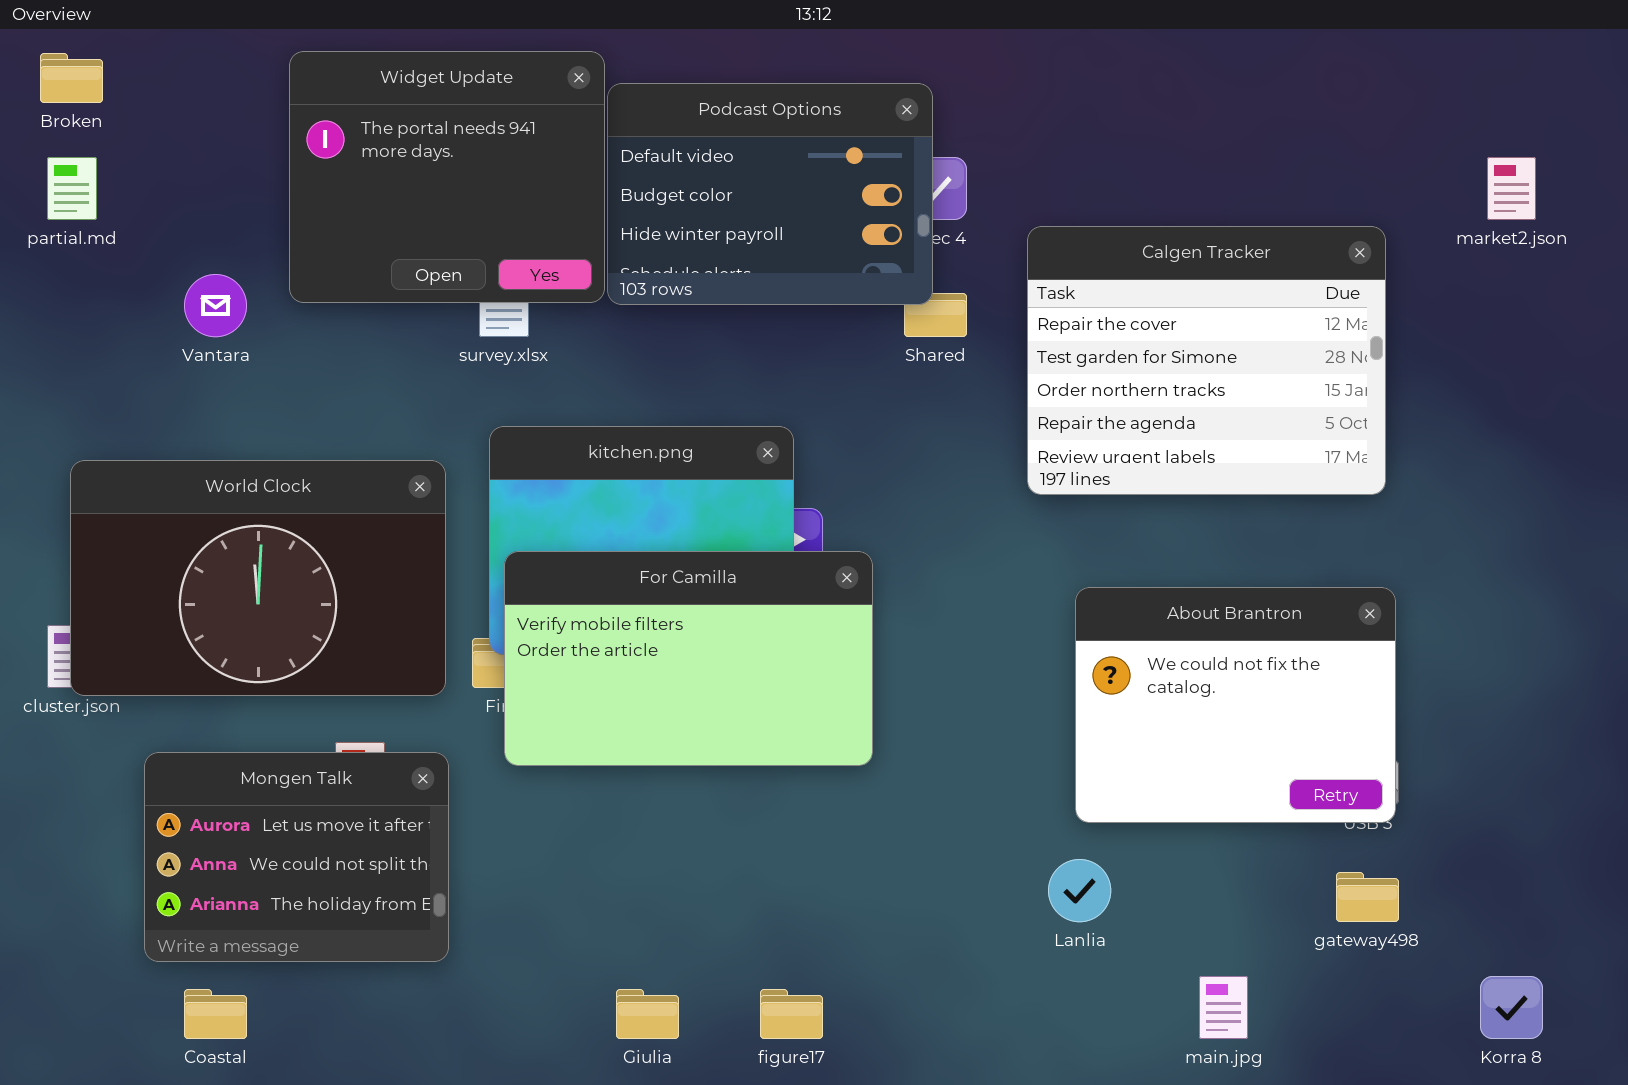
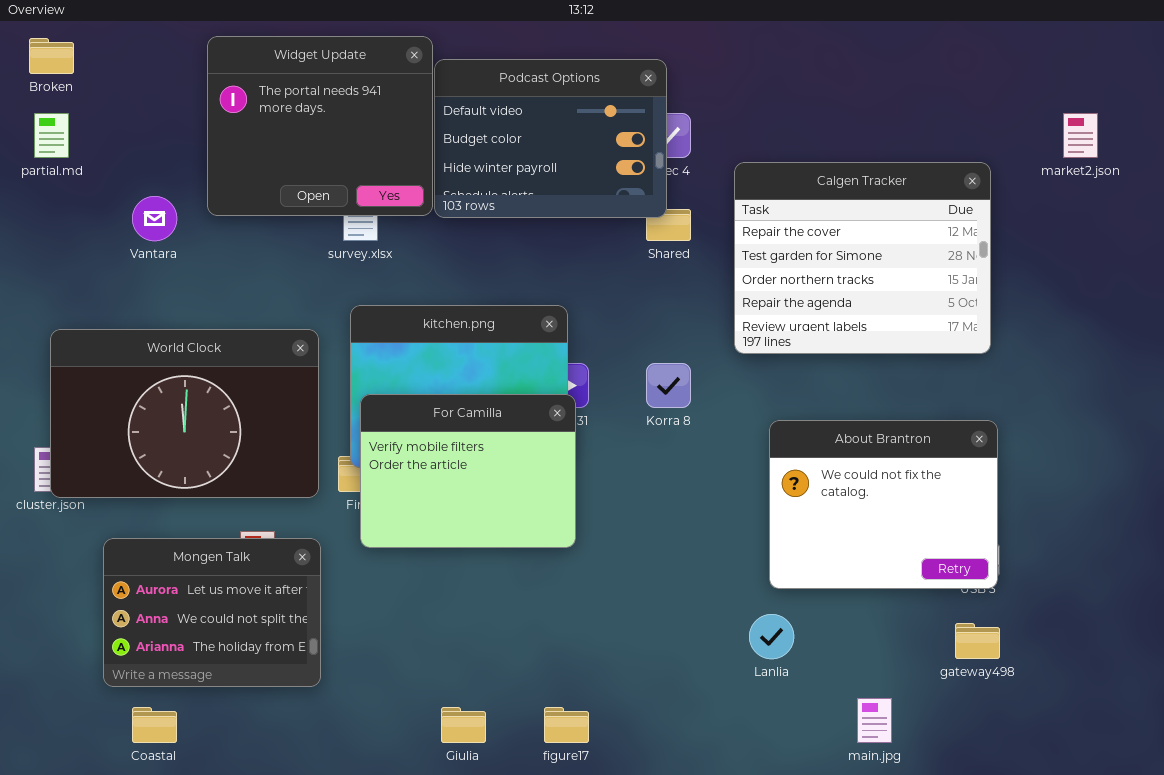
For Camilla: [504,551,873,766] -> [360,394,576,548], resized
Korra 8: [1480,976,1543,1039] -> [646,363,691,408], moved

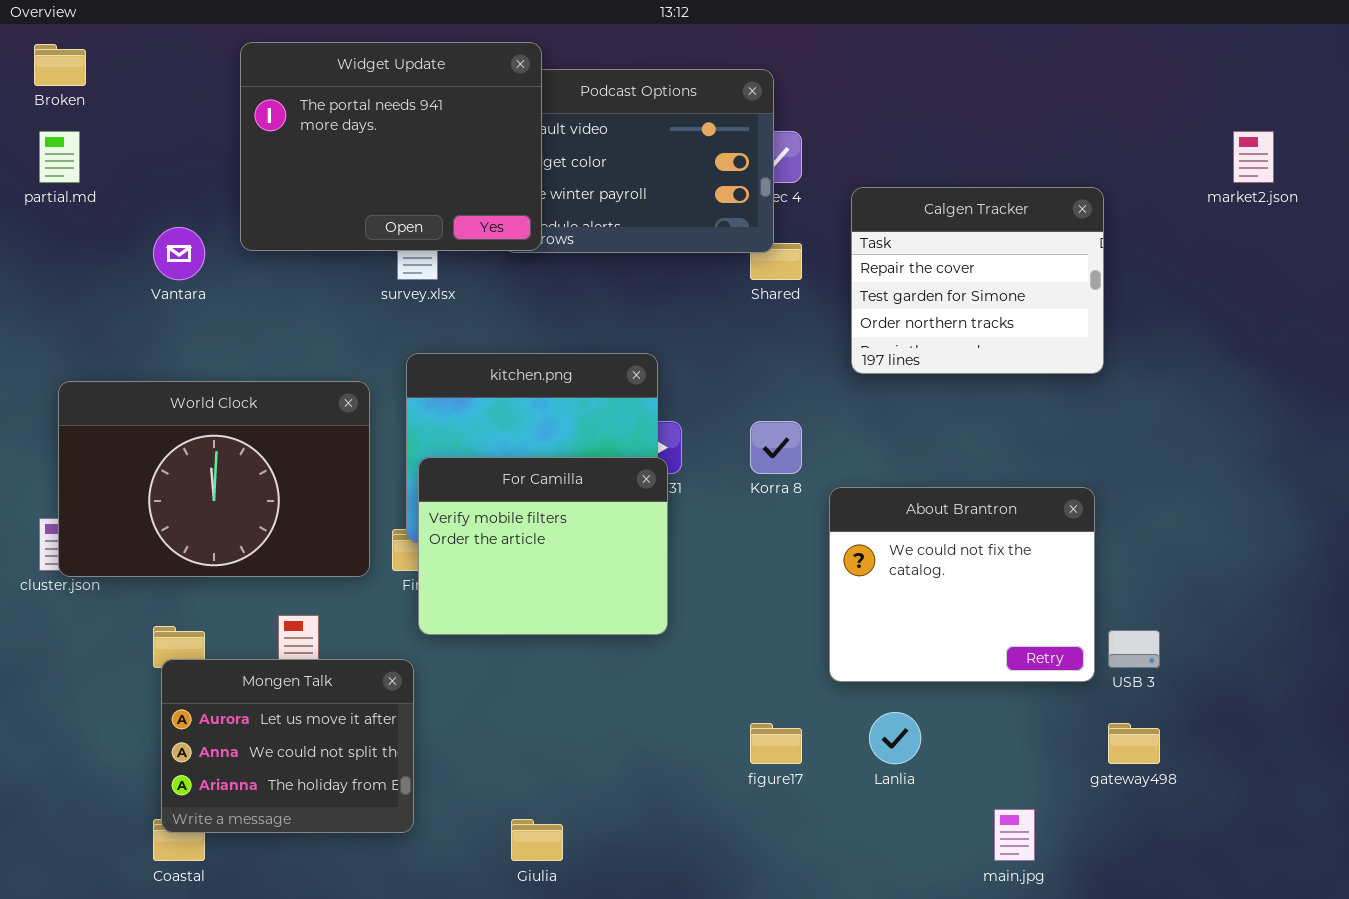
Widget Update: [207,36,433,216] -> [240,42,542,251], resized
Calgen Tracker: [734,162,991,354] -> [851,187,1104,374], resized
About Brantron: [769,420,998,589] -> [829,487,1095,682], moved
Mongen Talk: [103,538,321,687] -> [161,659,414,833], moved
figure17: [544,707,589,743] -> [750,723,802,764], moved

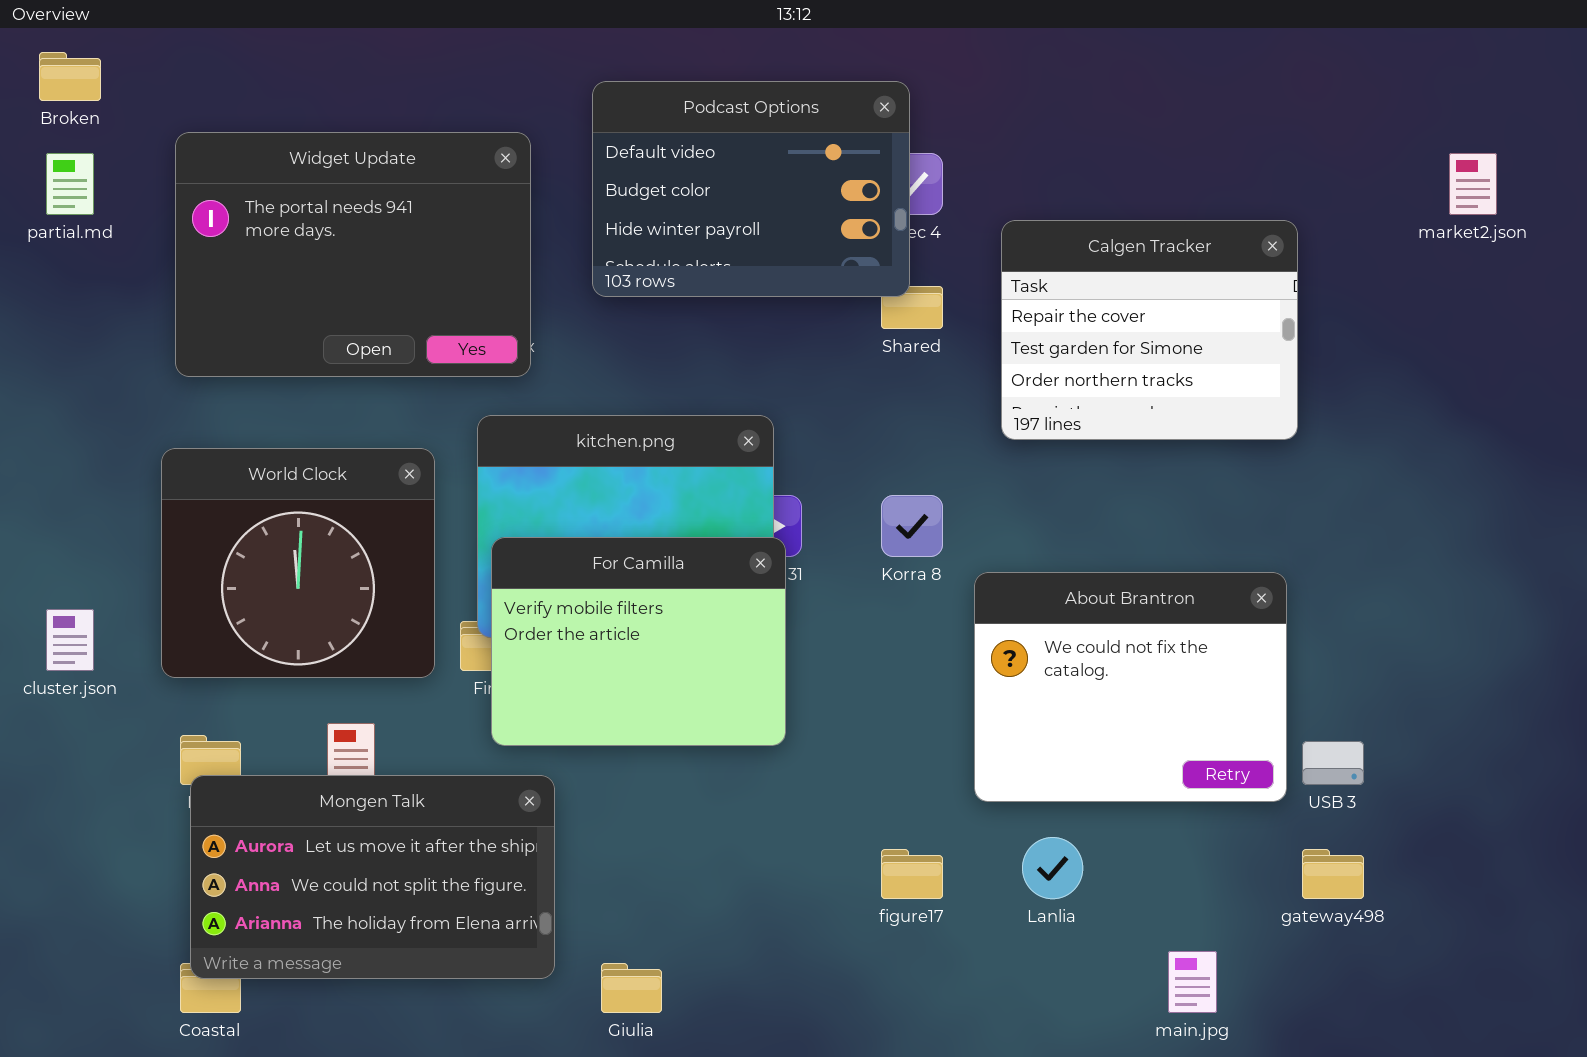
Widget Update: [240,42,542,251] -> [175,132,531,377], moved
World Clock: [58,381,370,577] -> [161,448,435,678], resized
Mongen Talk: [161,659,414,833] -> [190,775,555,979], resized

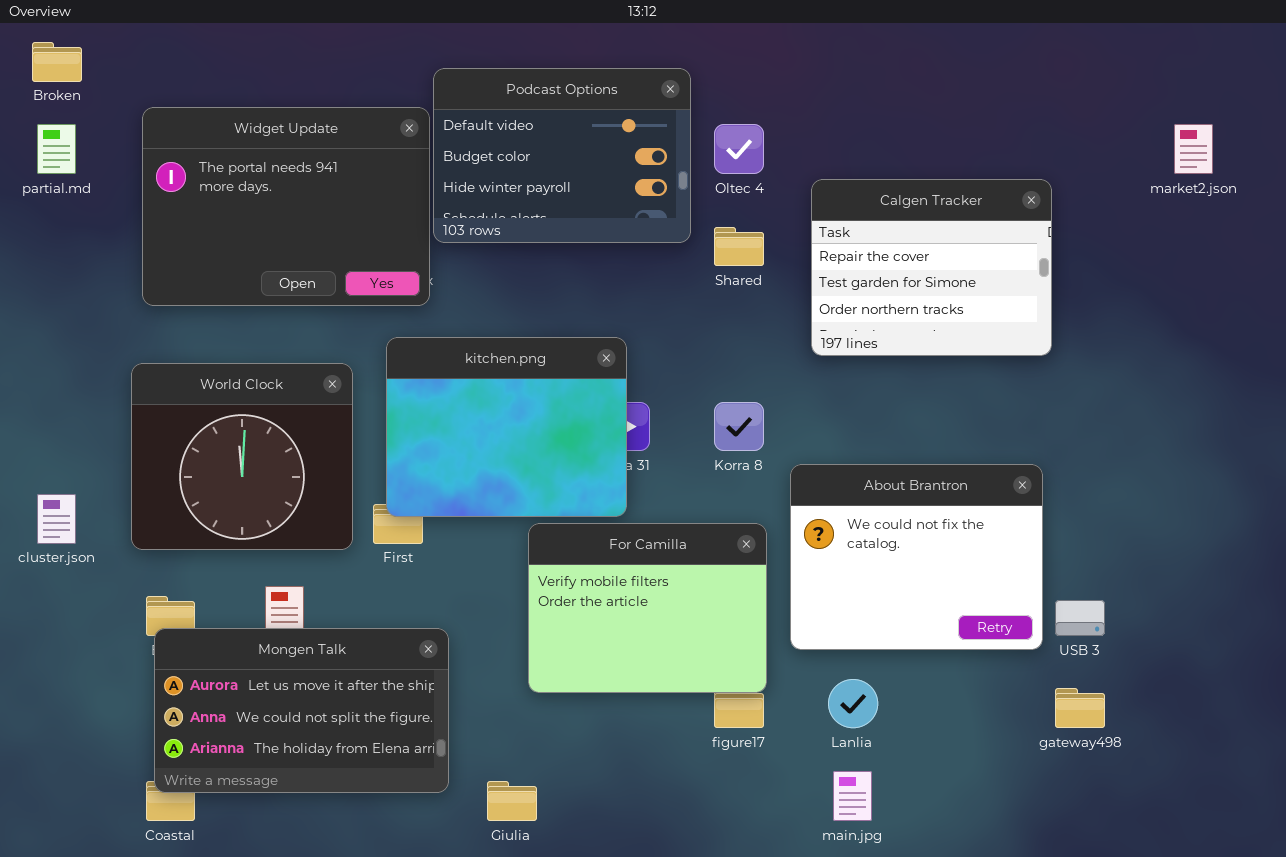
Podcast Options: [592,81,910,297] -> [433,68,691,243], moved
For Camilla: [491,537,786,746] -> [528,523,767,693], moved
main.jpg: [1168,951,1217,1013] -> [833,771,872,821], moved

